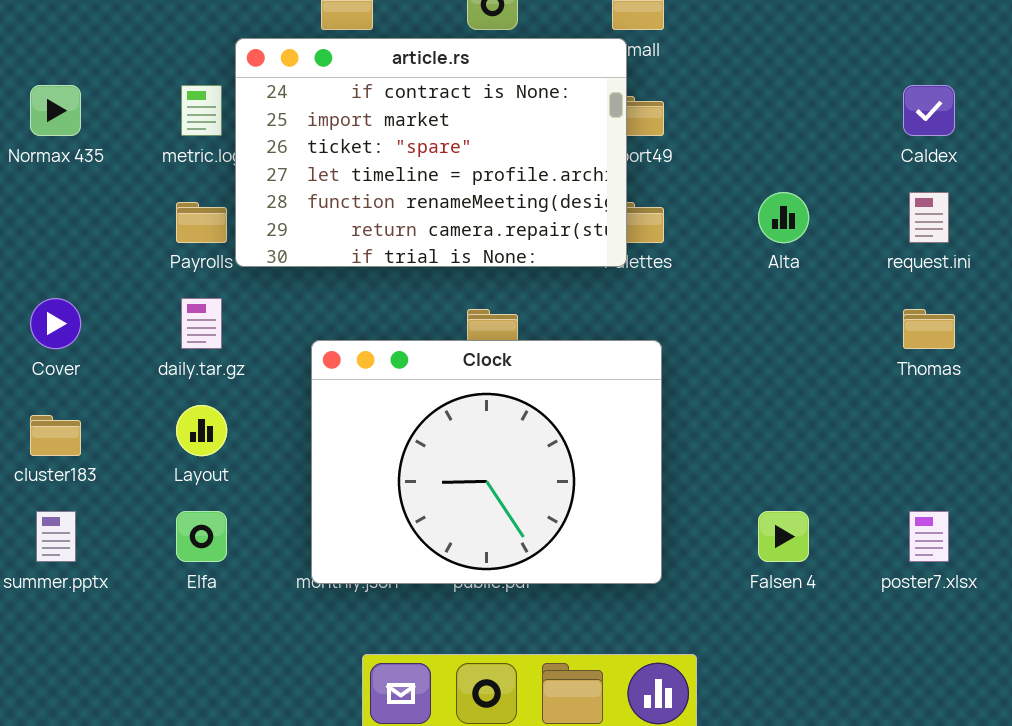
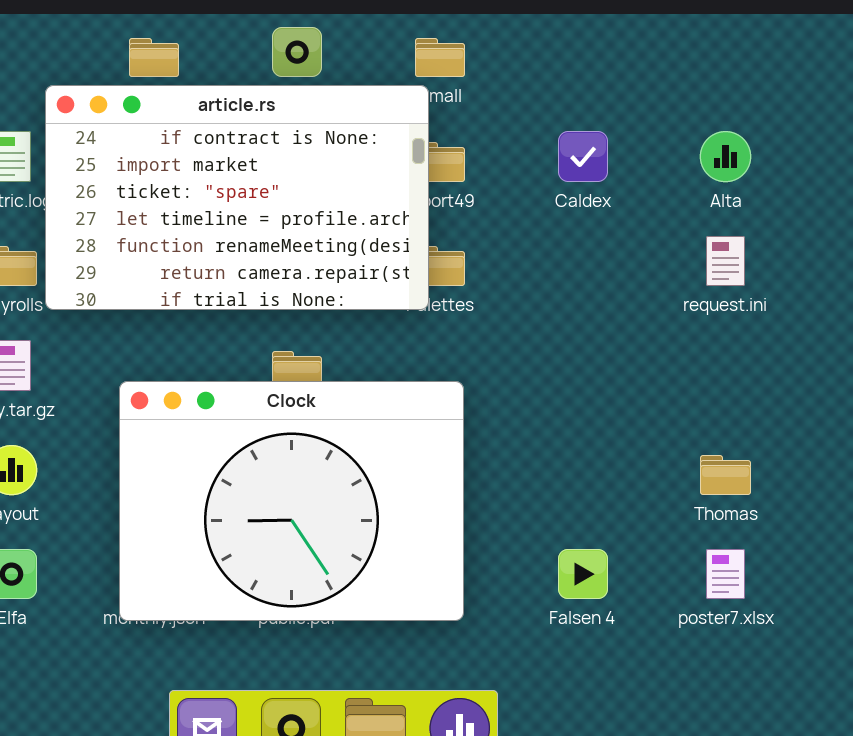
Caldex: [903,85,955,136] -> [558,131,608,182], moved
Alta: [758,192,809,243] -> [700,131,751,182], moved
Thomas: [903,309,955,349] -> [700,455,751,495], moved

